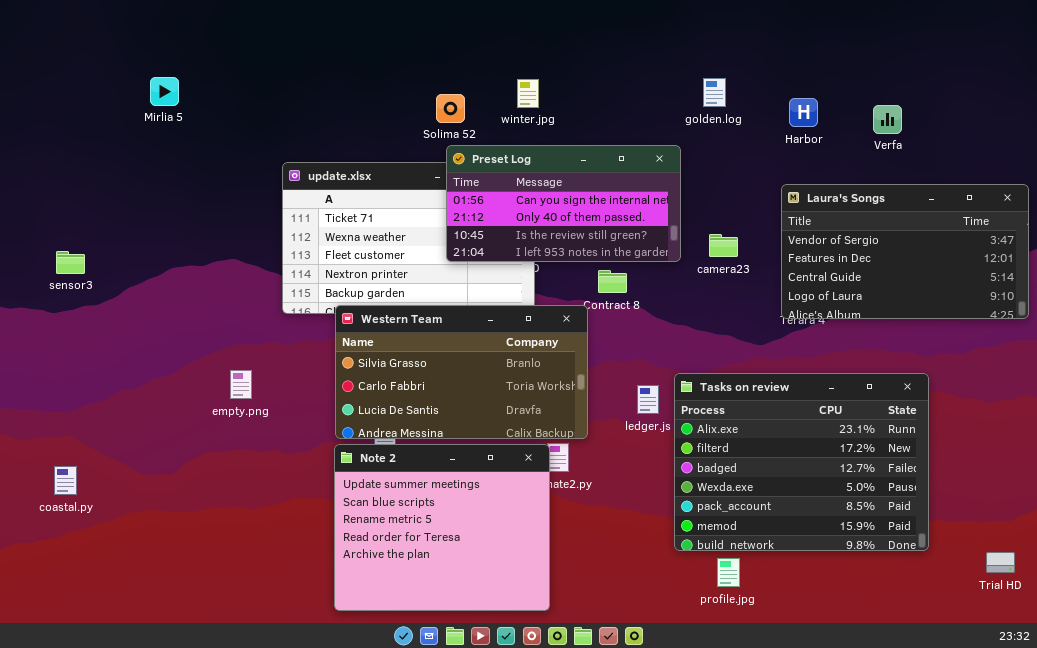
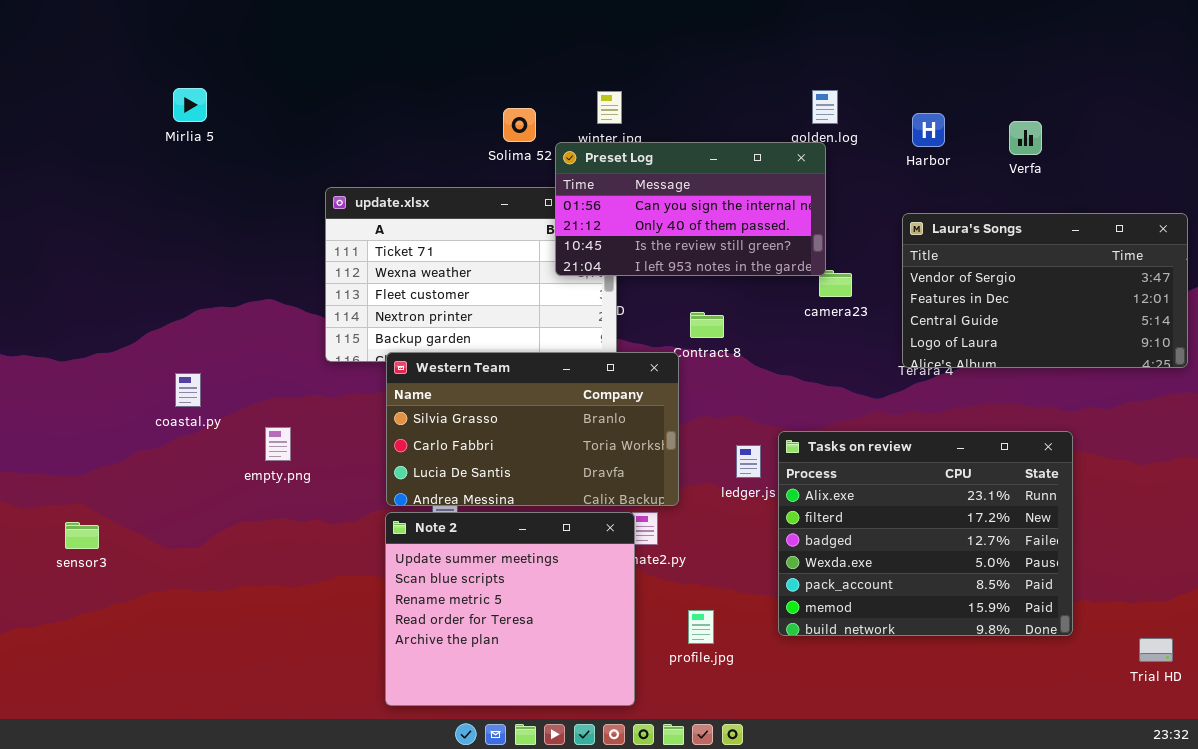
Preset Log: [446,145,681,262] -> [555,142,826,276], moved
sensor3: [56,251,85,274] -> [65,522,99,549], moved
coastal.py: [54,466,77,495] -> [175,373,201,407], moved
profile.jpg: [717,558,740,587] -> [688,610,714,644], moved

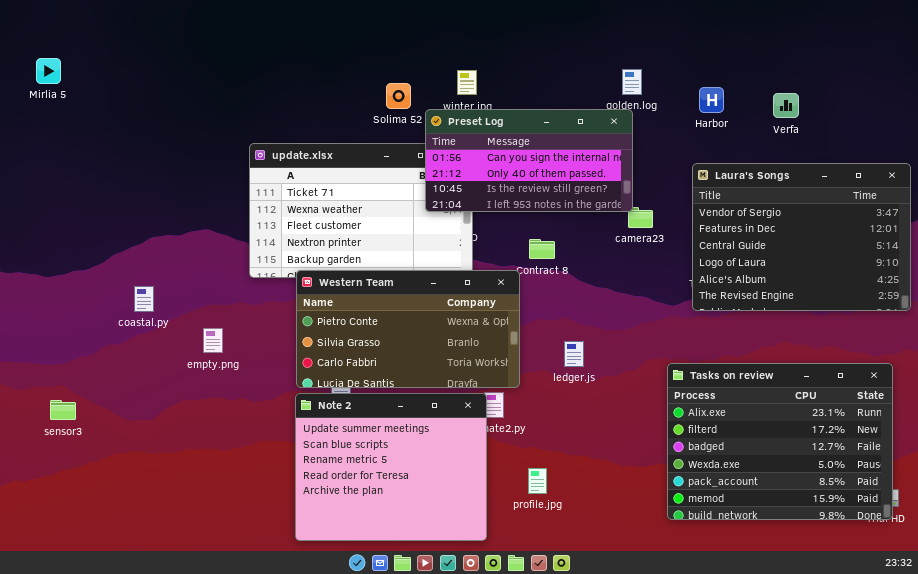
Mirlia 5: [173,88,207,122] -> [36,58,61,84], moved
Laura's Songs: [902,213,1188,368] -> [692,163,911,311], resized
Western Team: [386,352,679,506] -> [296,270,520,388], scrolled up 1 row
Tasks on review: [778,431,1073,636] -> [667,363,893,520], moved

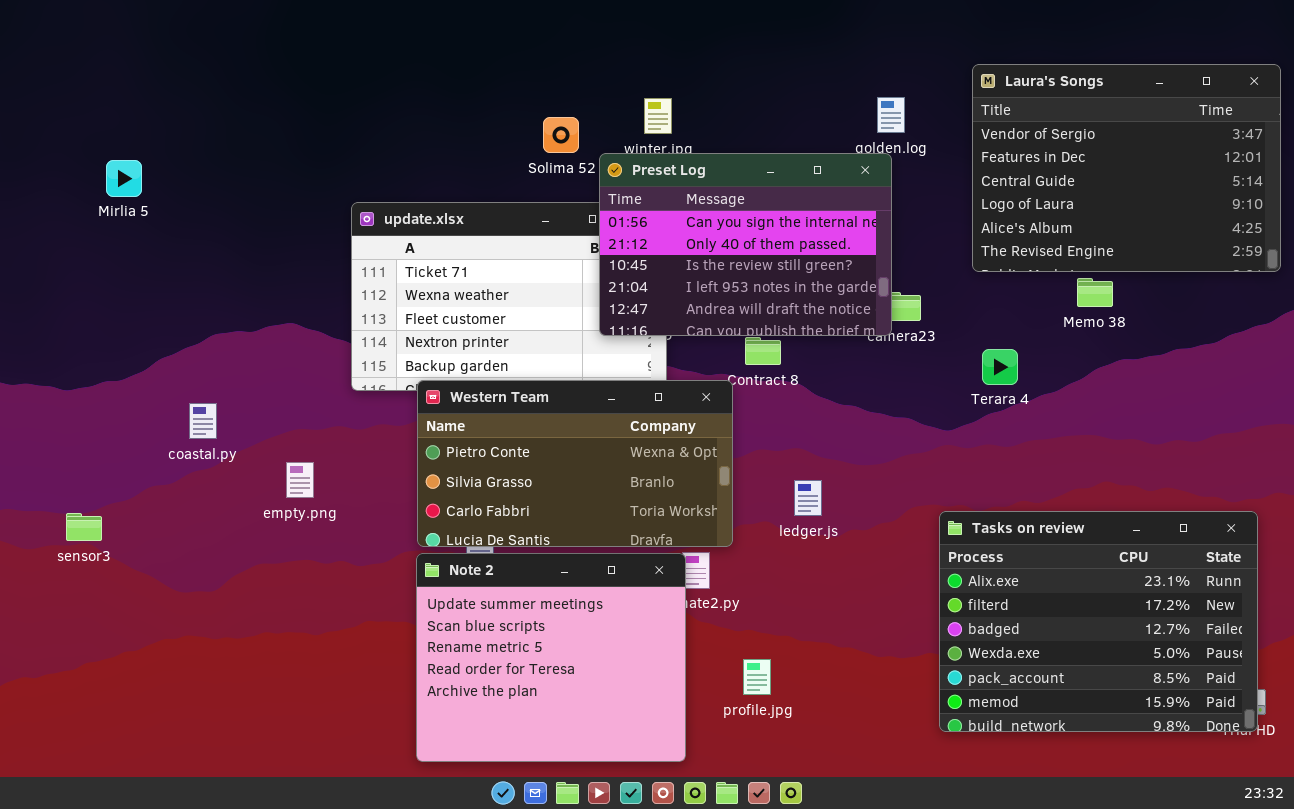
Mirlia 5: [36,58,61,84] -> [106,160,142,197], moved
Preset Log: [425,109,633,212] -> [599,153,892,336], resized
Laura's Songs: [692,163,911,311] -> [972,64,1281,272], moved
sensor3: [50,400,76,420] -> [66,513,102,541], moved

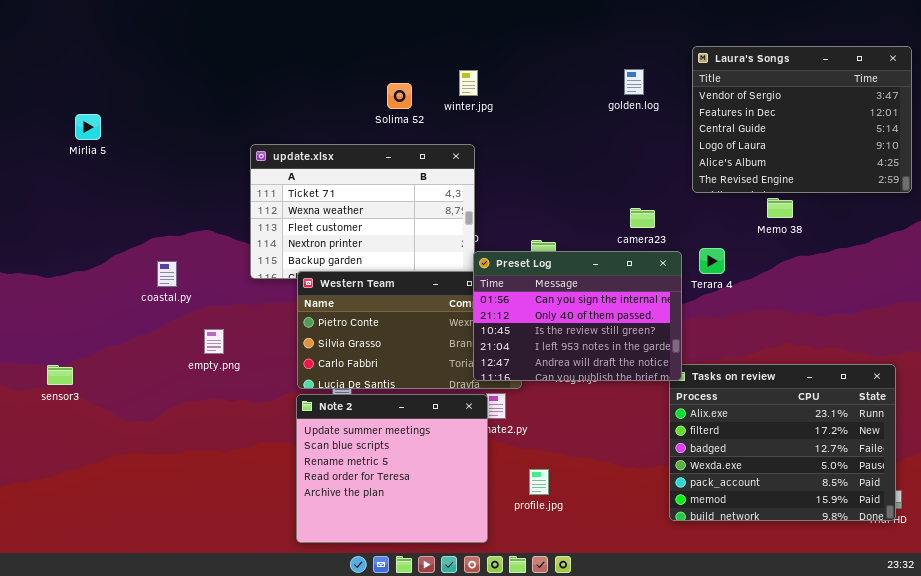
Preset Log: [599,153,892,336] -> [473,251,682,381], moved
coastal.py: [189,403,217,439] -> [157,261,177,287], moved

